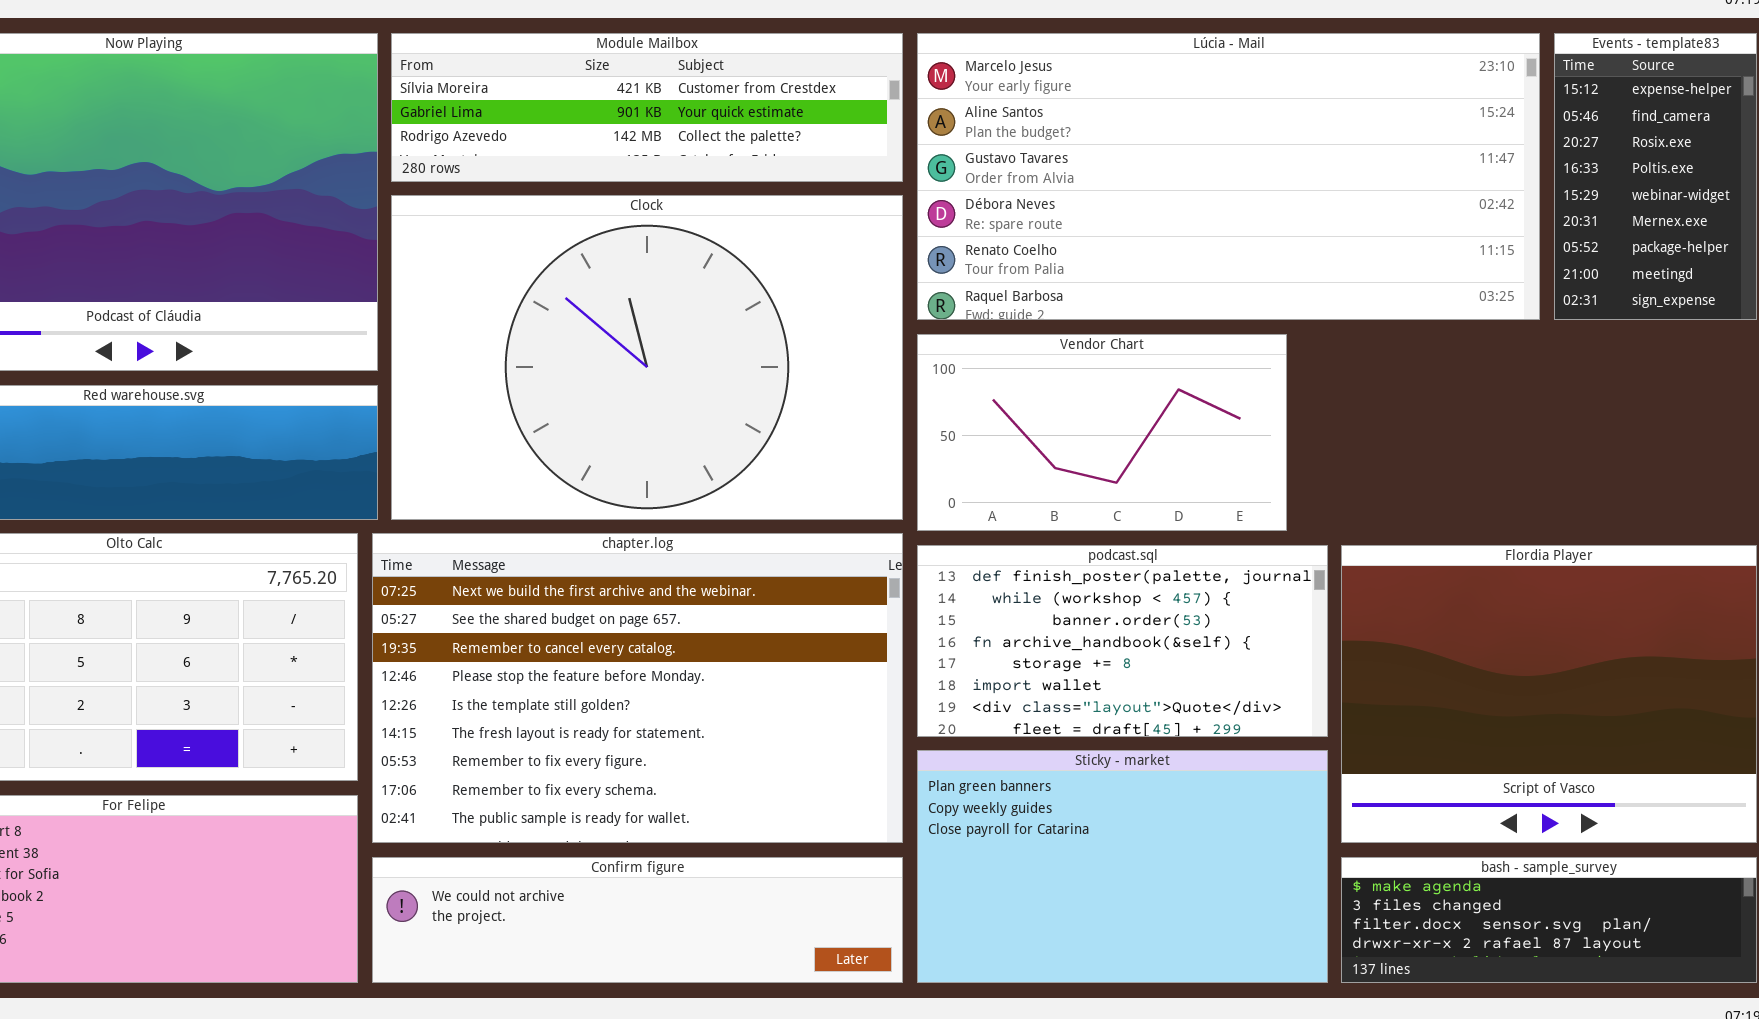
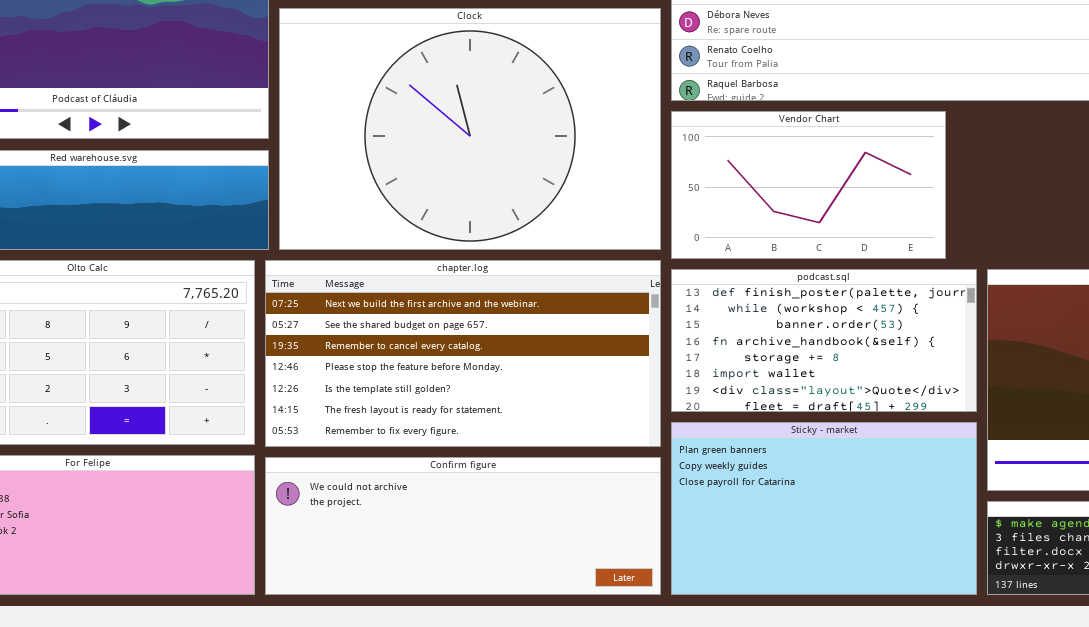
chapter.log: [372,533,903,843] -> [265,260,661,447], resized
Confirm figure: [372,857,903,983] -> [265,457,661,595], resized

